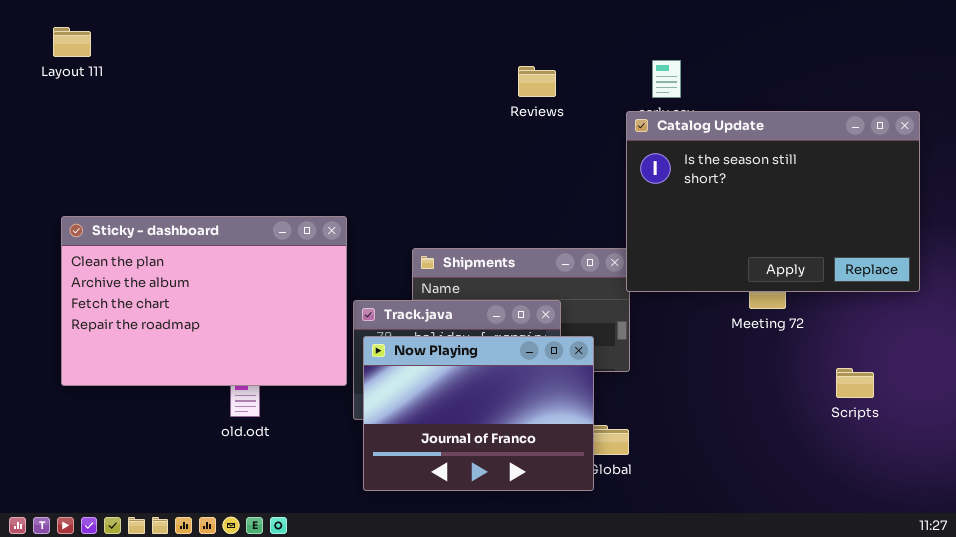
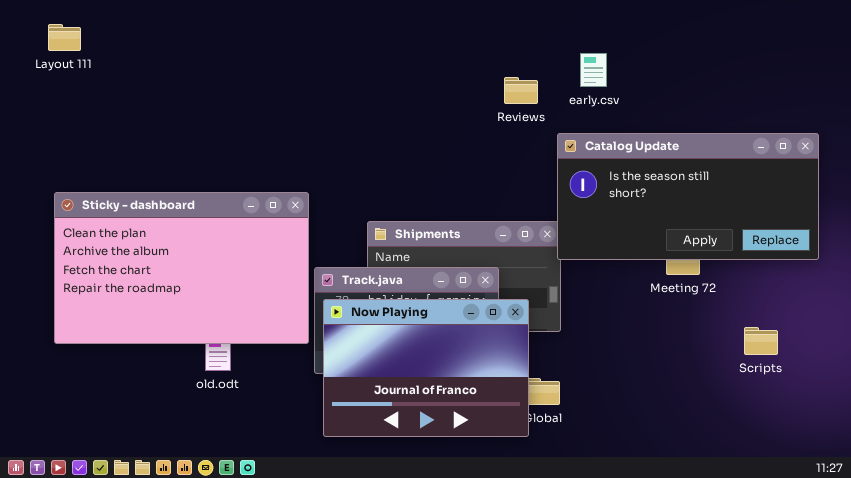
Reviews: [518,66,556,97] -> [504,77,538,104], moved
Catalog Update: [626,111,920,292] -> [557,133,819,260], resized

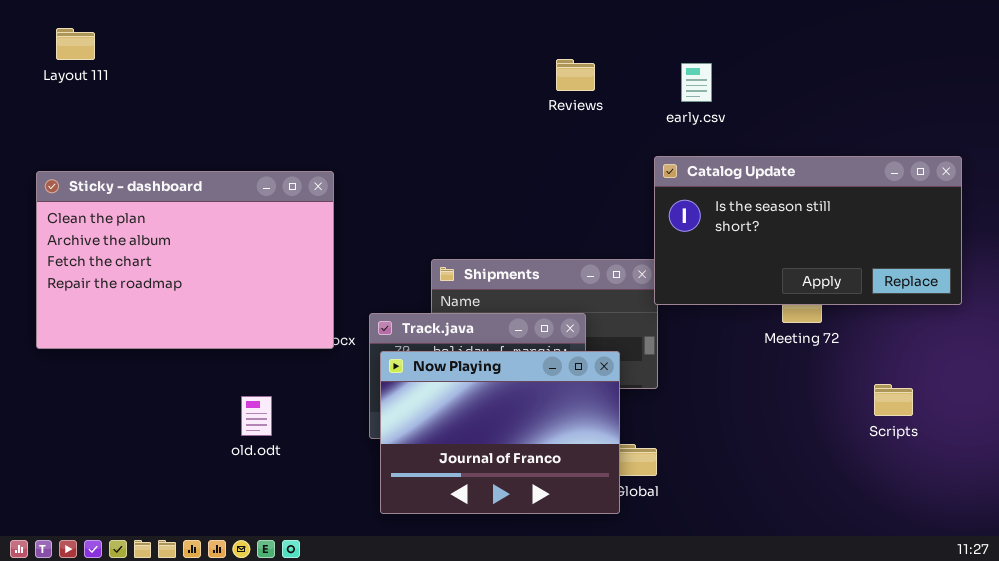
Reviews: [504,77,538,104] -> [556,59,595,91], moved
Sticky - dashboard: [54,192,309,344] -> [36,171,334,349], moved

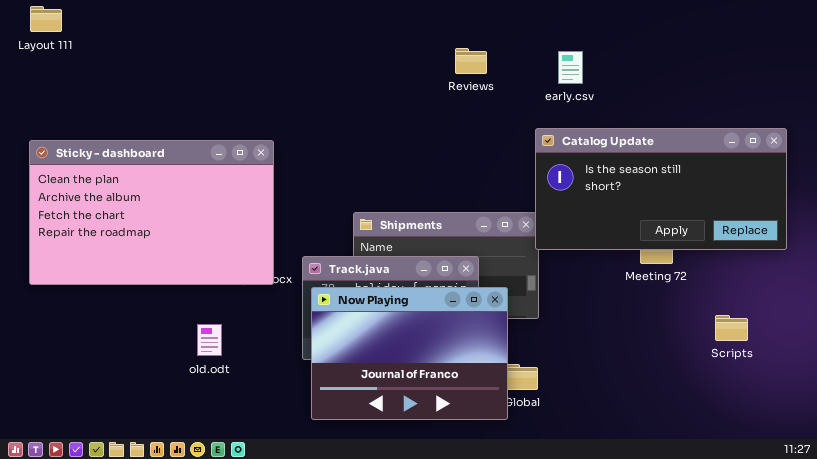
Layout 111: [56,28,95,60] -> [30,6,62,32], moved

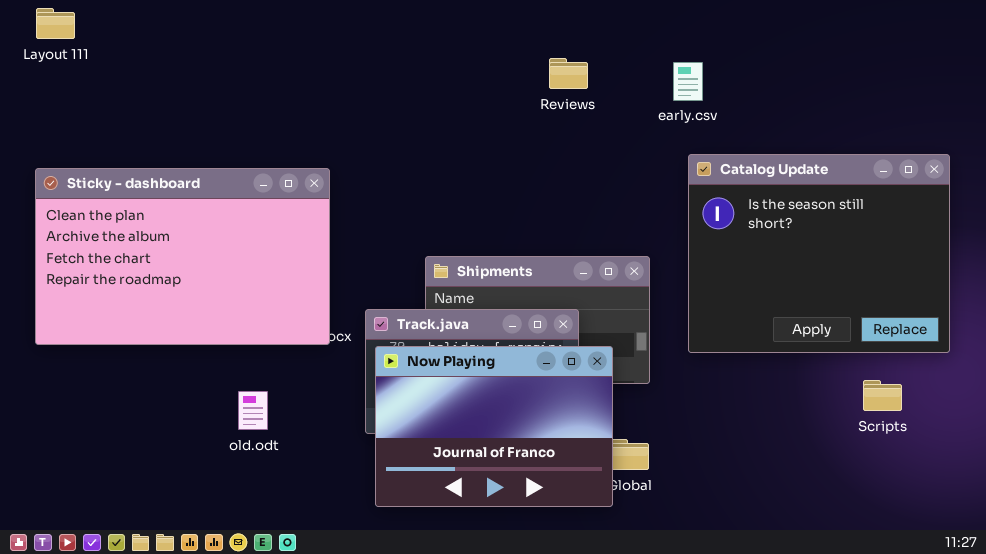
Catalog Update: [535,128,787,250] -> [688,154,950,353], resized

